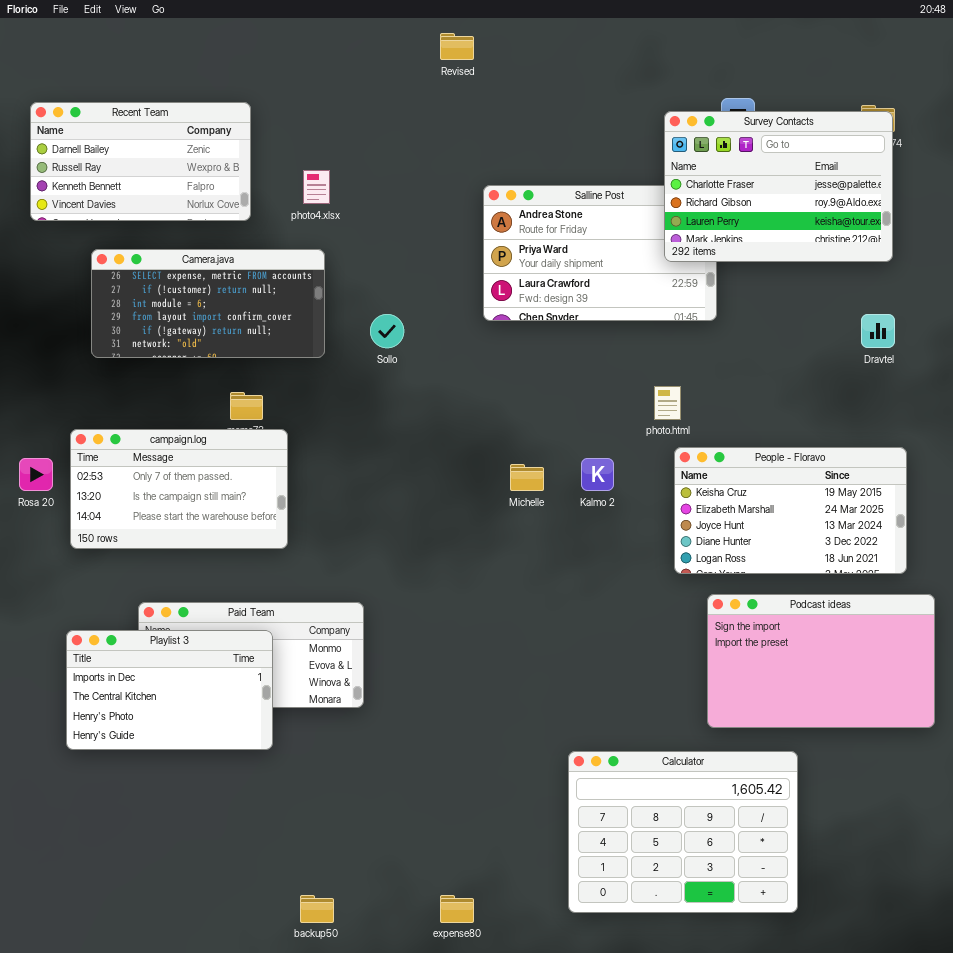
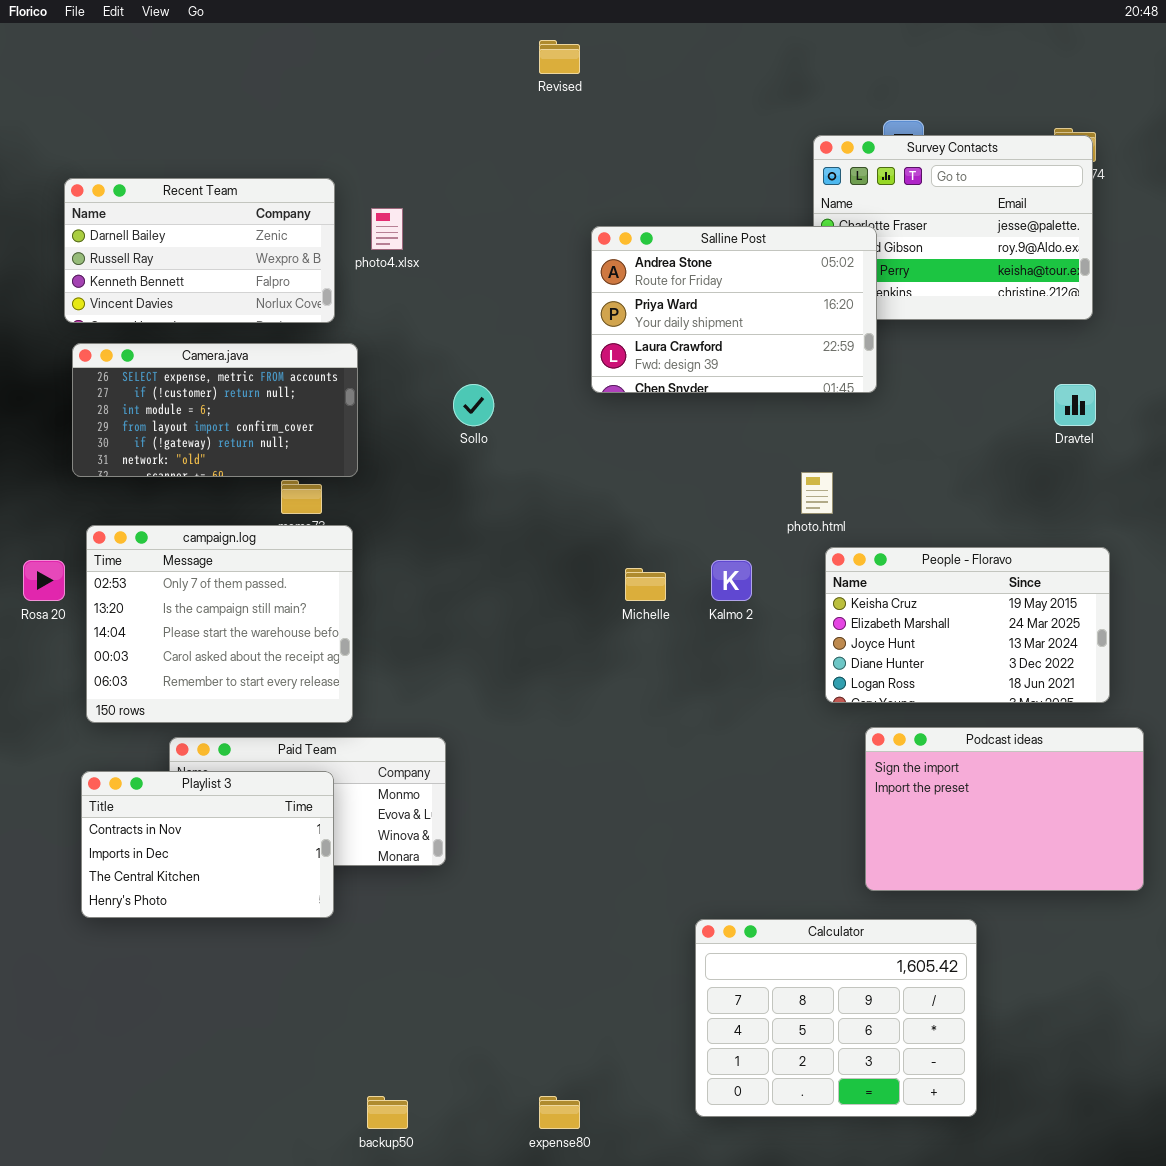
Recent Team: [30,102,251,221] -> [64,178,335,323], moved
Salline Post: [483,185,717,321] -> [591,226,877,393], raised
Camera.java: [91,249,325,358] -> [72,343,358,477], moved
campaign.log: [70,429,288,549] -> [86,525,353,723], resized
Playlist 3: [66,630,273,750] -> [81,771,334,918], scrolled up 1 row

